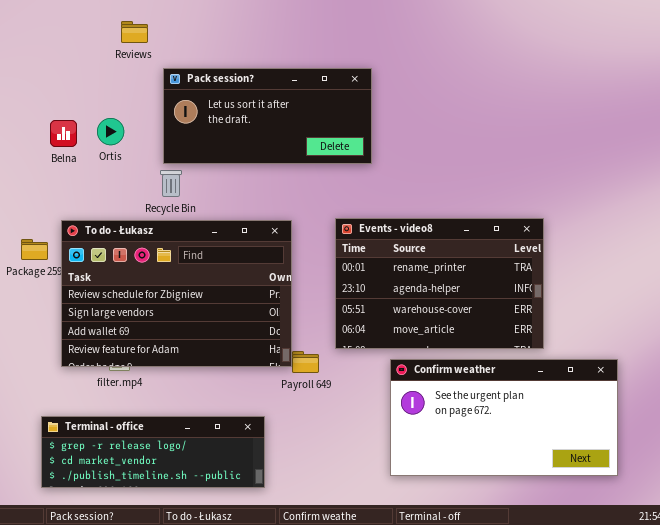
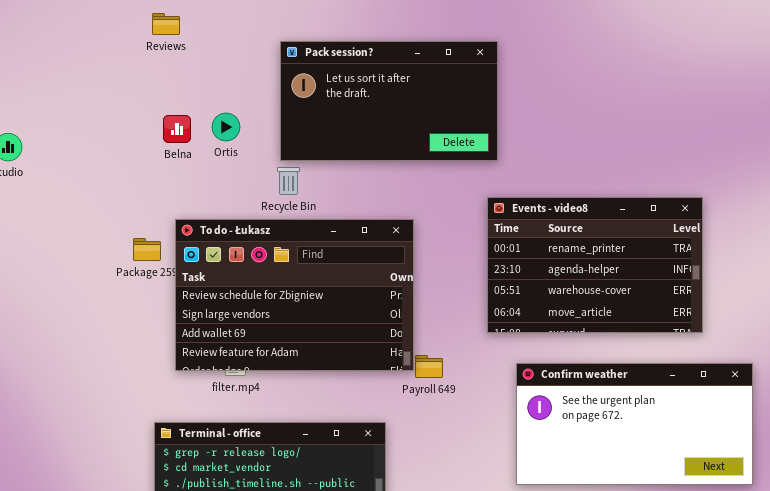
Reviews: [121,21,148,43] -> [152,13,180,35], moved
Pack session?: [163,68,372,164] -> [280,41,498,161], resized
Events - video8: [335,218,544,349] -> [487,197,703,333], moved

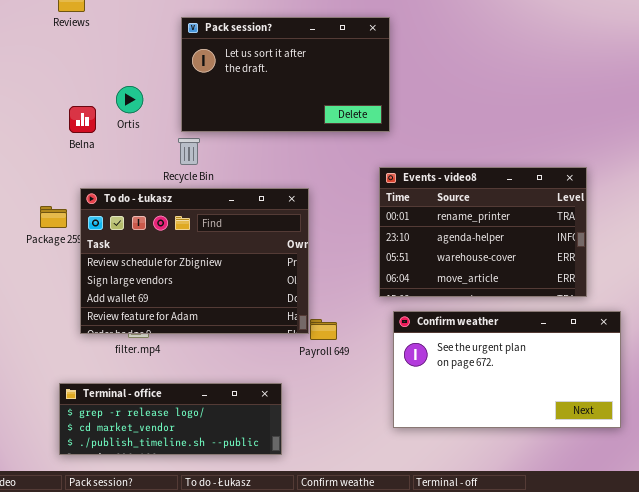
Belna: [163,115,191,143] -> [69,106,96,133], moved
Confirm weather: [516,363,753,485] -> [393,311,621,428], moved

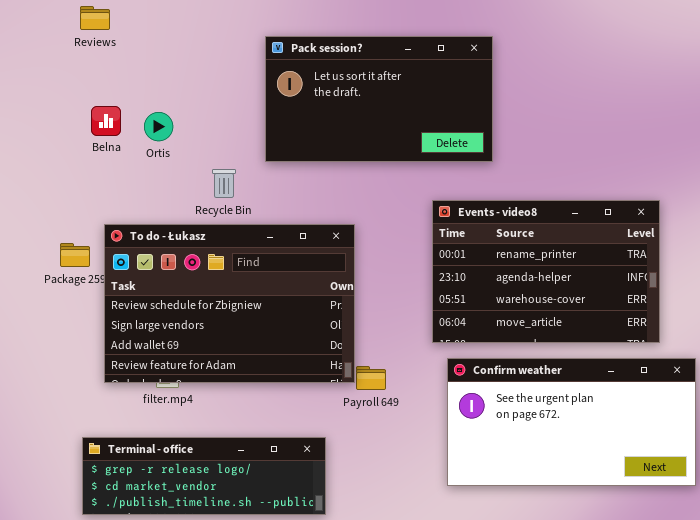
Pack session?: [181,17,390,132] -> [265,36,493,162], moved
Belna: [69,106,96,133] -> [91,106,121,136], moved

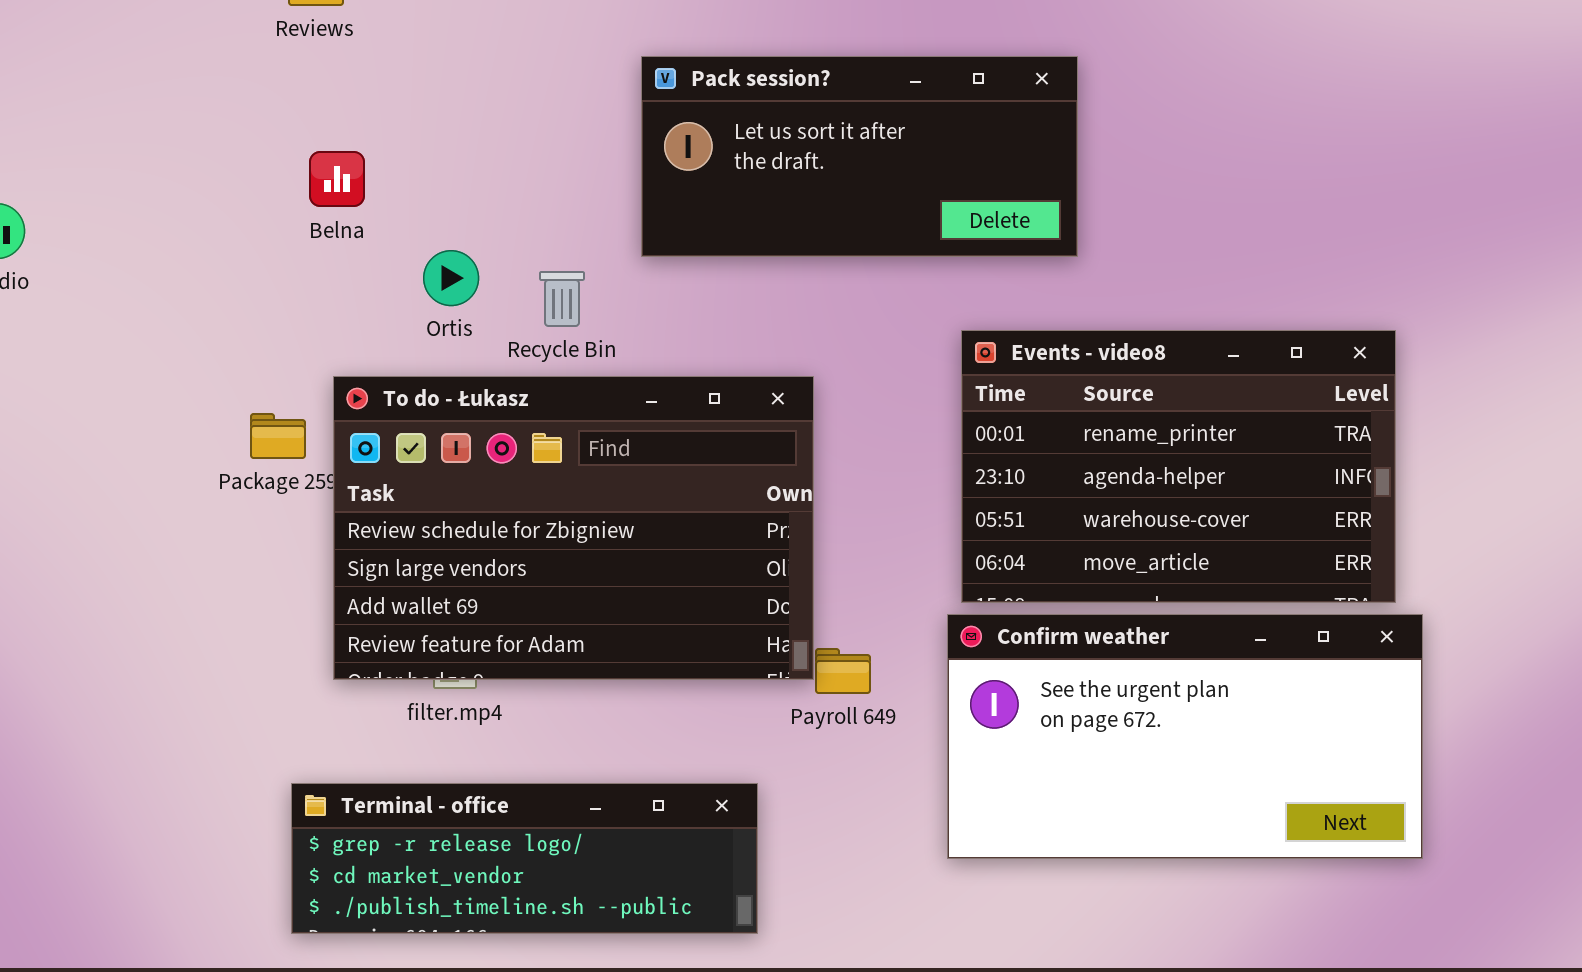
Pack session?: [265,36,493,162] -> [641,56,1078,257], resized
Ortis: [144,112,173,141] -> [423,250,479,306], moved
Confirm weather: [447,358,696,486] -> [947,614,1423,859], moved

